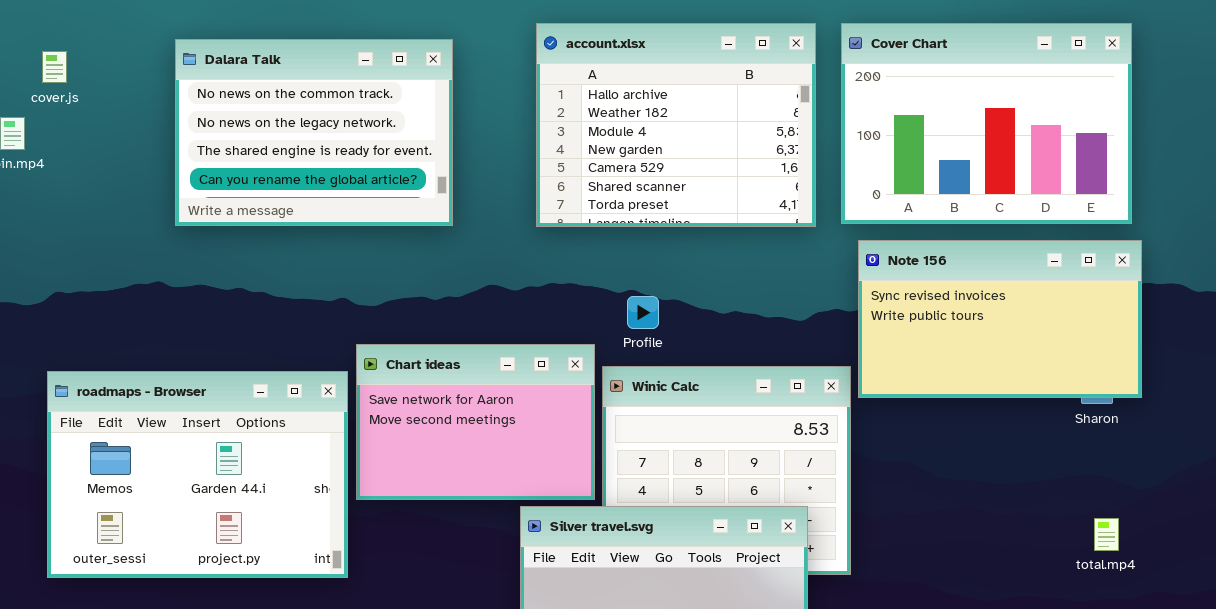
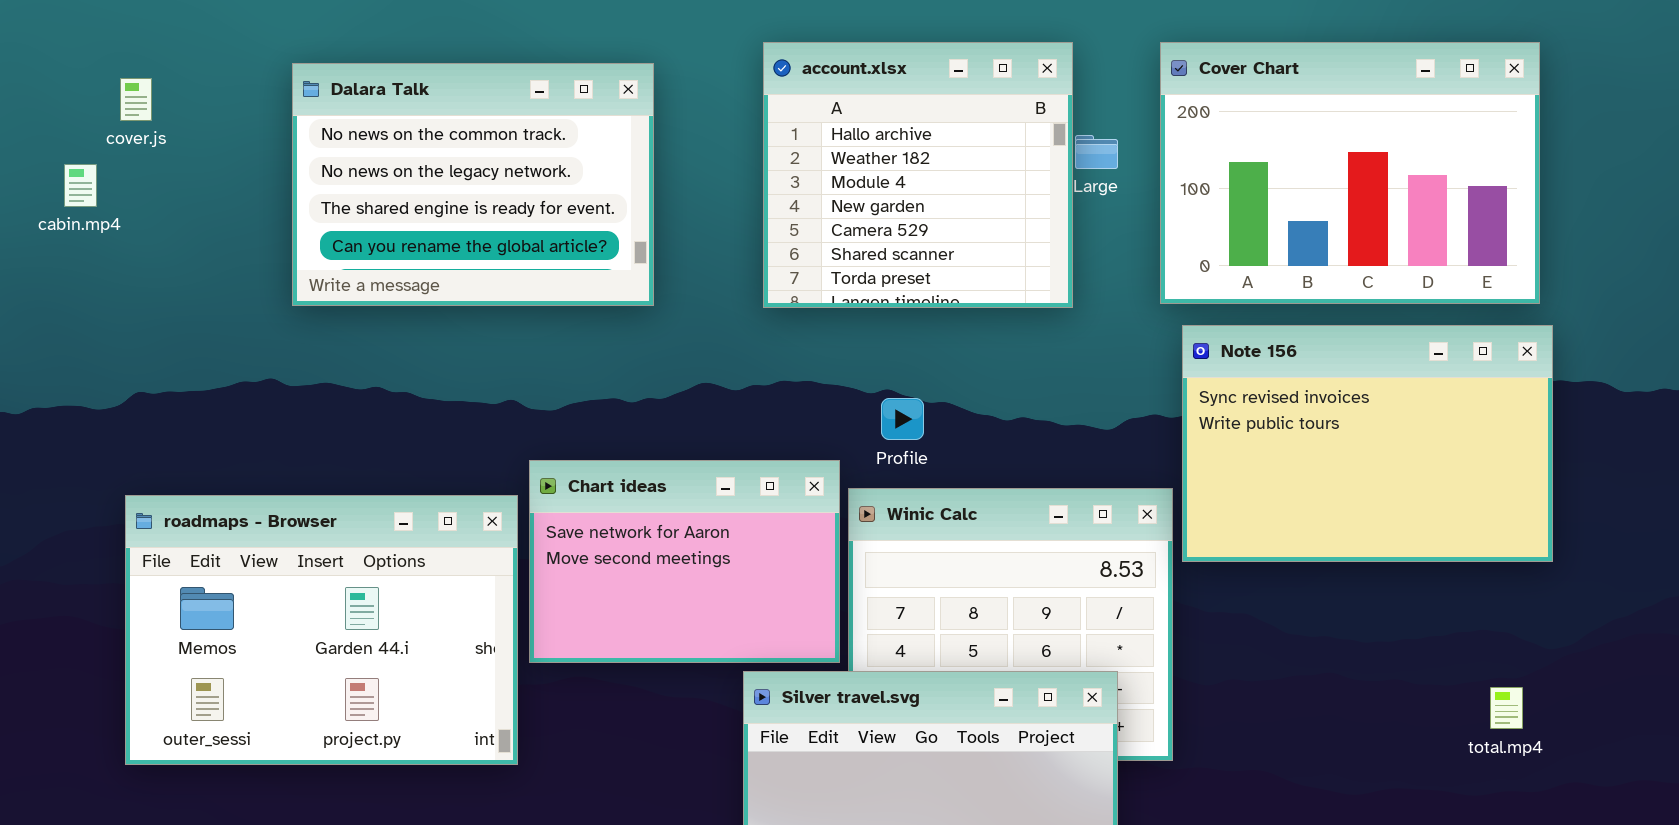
account.xlsx: [536,23,816,227] -> [763,42,1073,308], resized
Note 156: [858,240,1142,398] -> [1182,325,1553,562], resized

